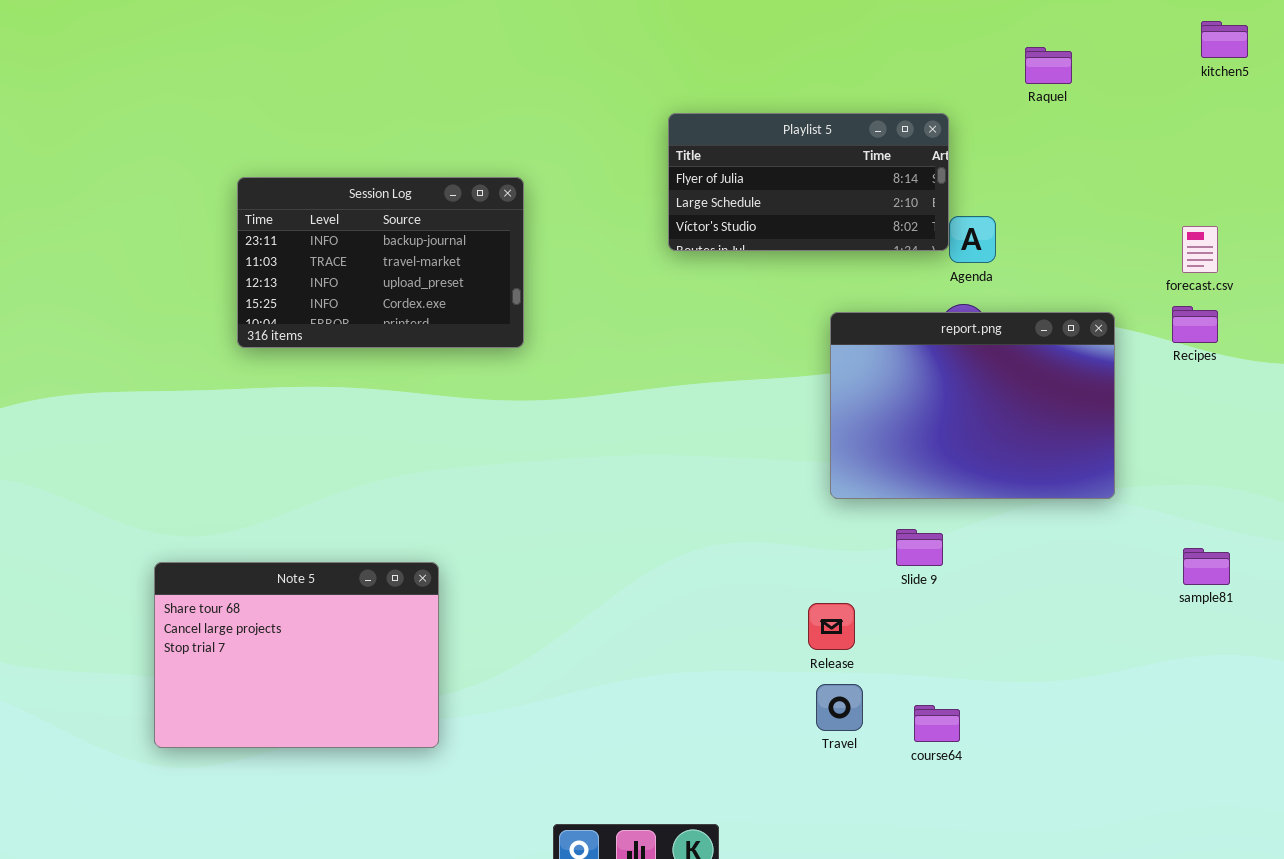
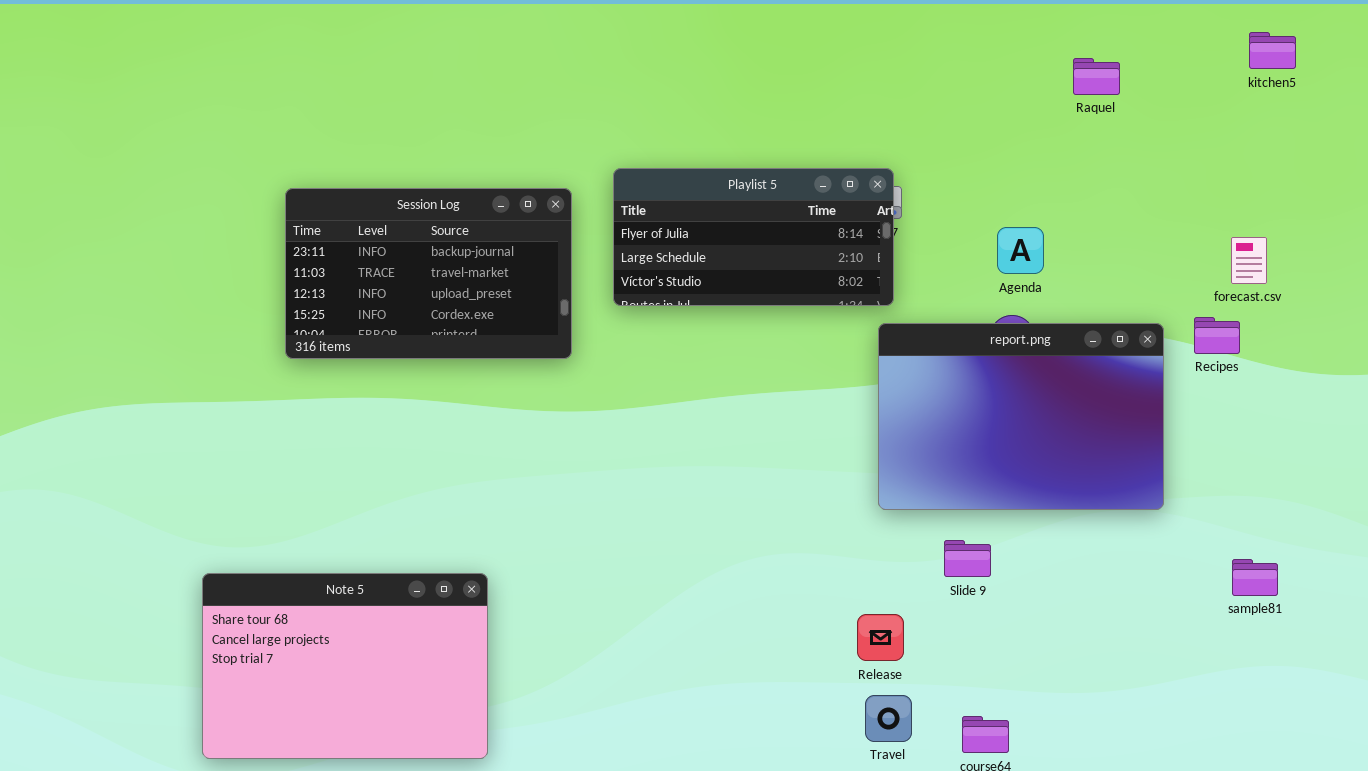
Playlist 5: [668,113,949,251] -> [613,168,894,306], moved
Recipes: [1172,306,1218,343] -> [1194,317,1240,354], moved

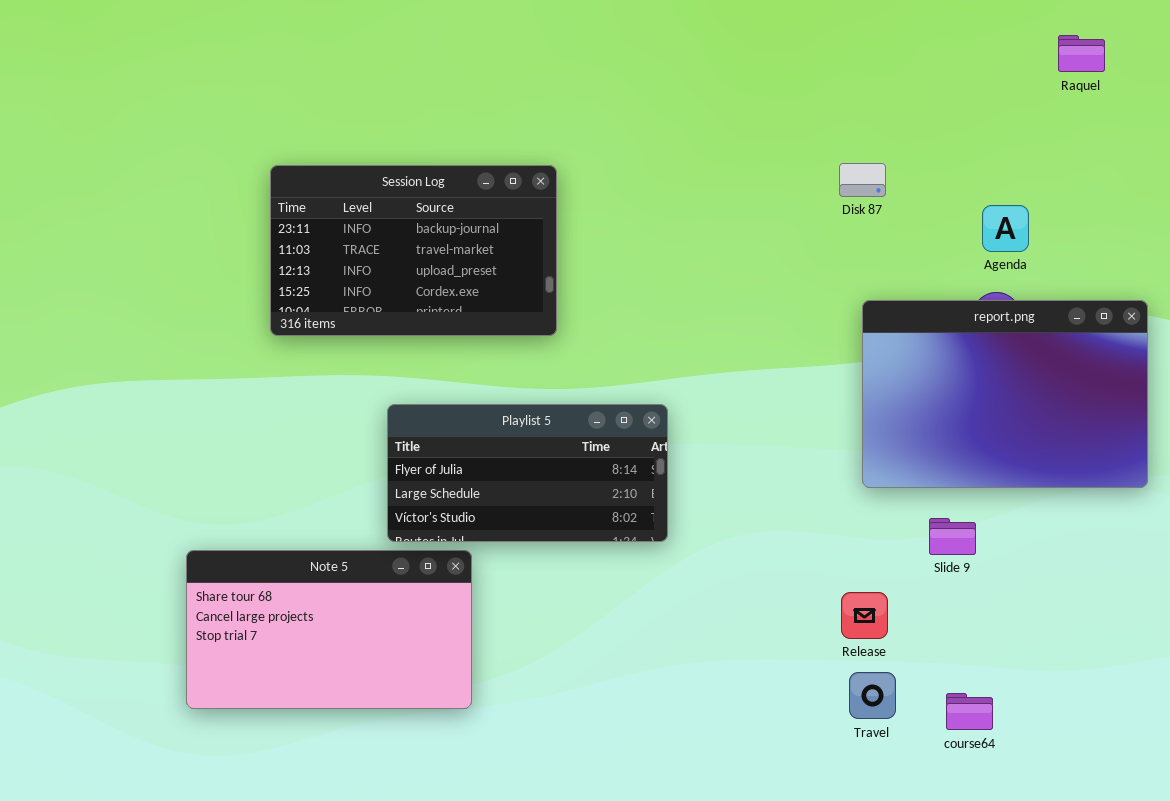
Playlist 5: [613,168,894,306] -> [387,404,668,542], moved
Note 5: [202,573,488,759] -> [186,550,472,709], resized

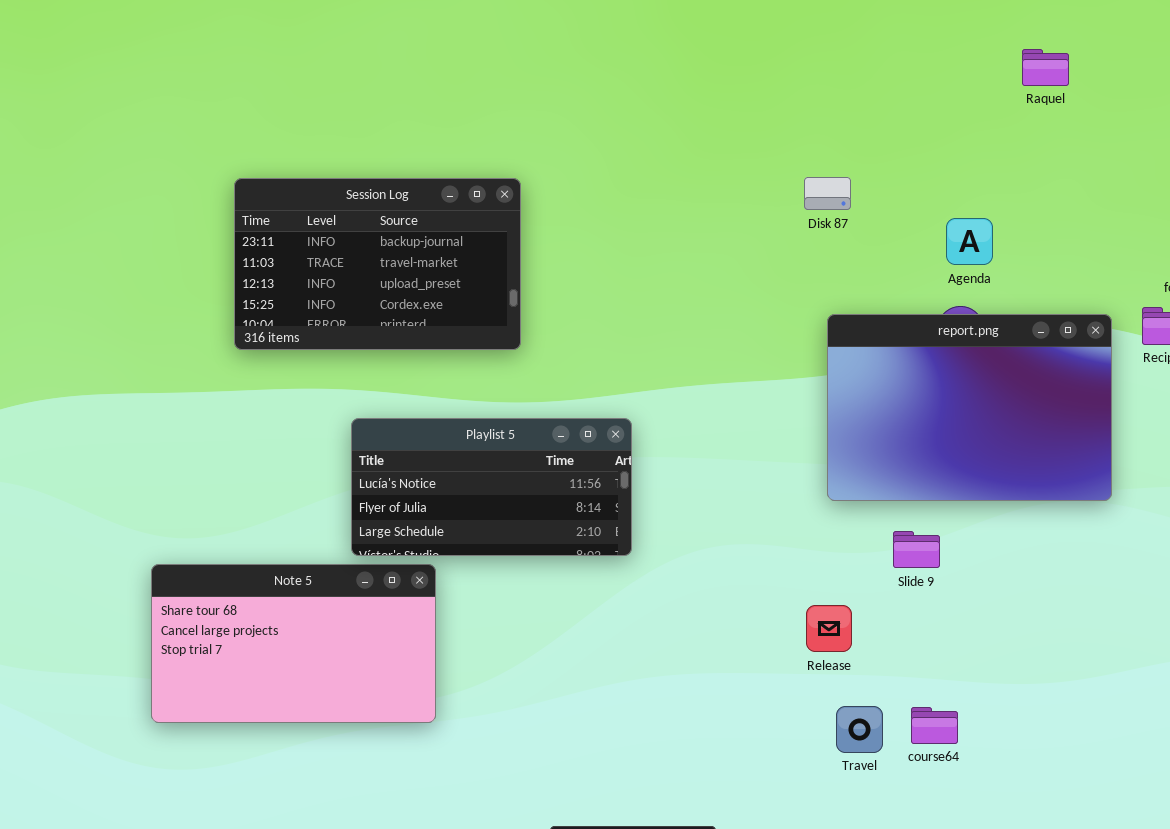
Playlist 5: [387,404,668,542] -> [351,418,632,556], scrolled up 1 row
Travel: [849,672,896,719] -> [836,706,883,753], moved

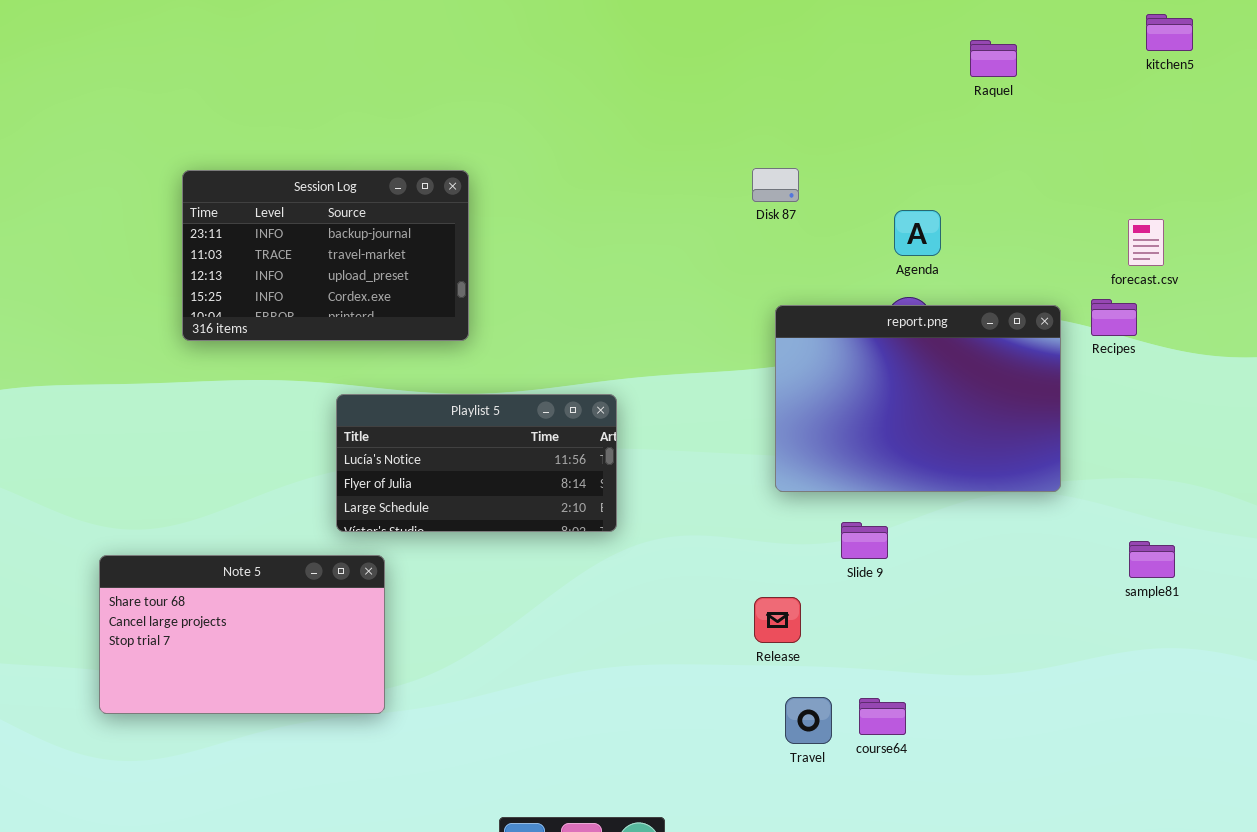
Playlist 5: [351,418,632,556] -> [336,394,617,532], moved

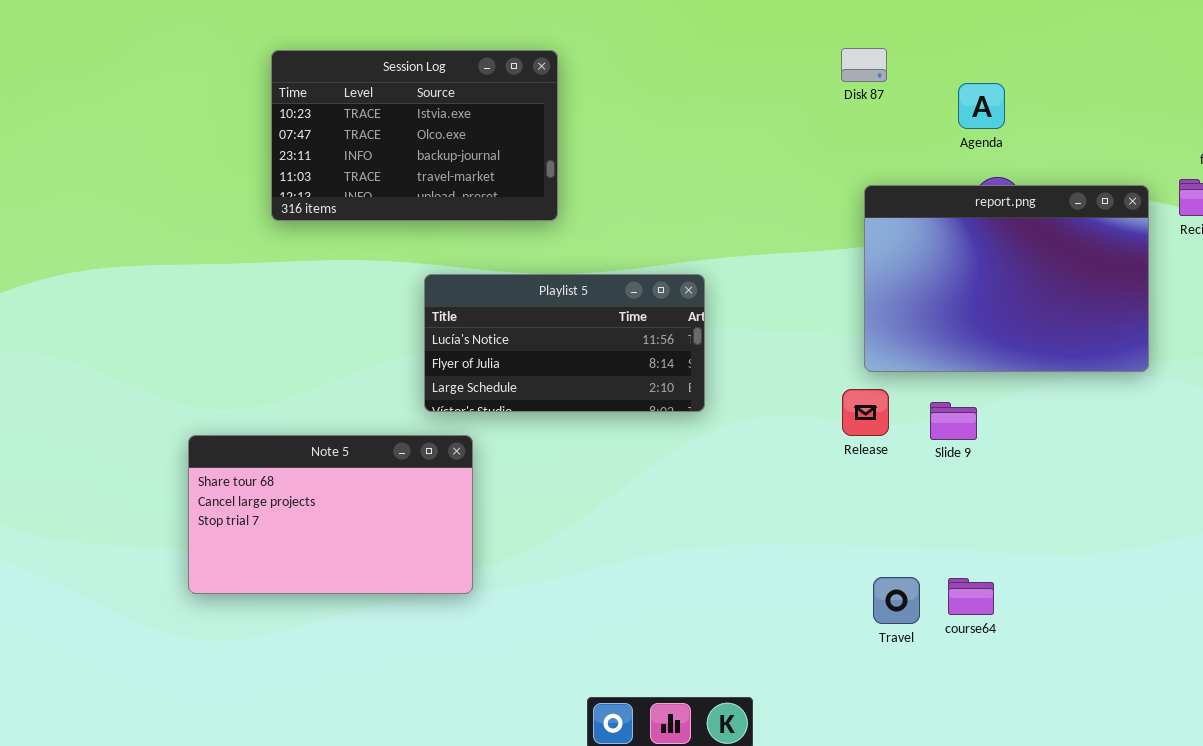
Session Log: [182,170,469,341] -> [271,50,558,221], scrolled up 2 rows
Agenda: [894,210,941,256] -> [958,83,1005,129], moved
Release: [754,597,801,643] -> [842,389,889,436], moved

